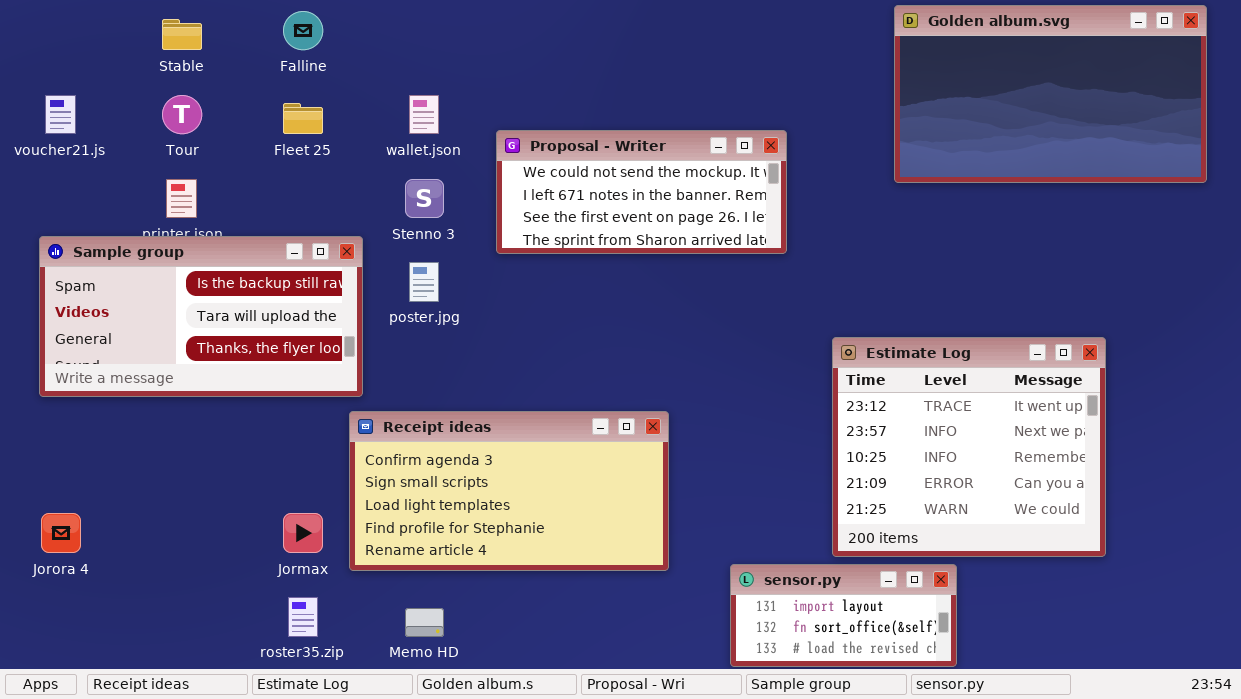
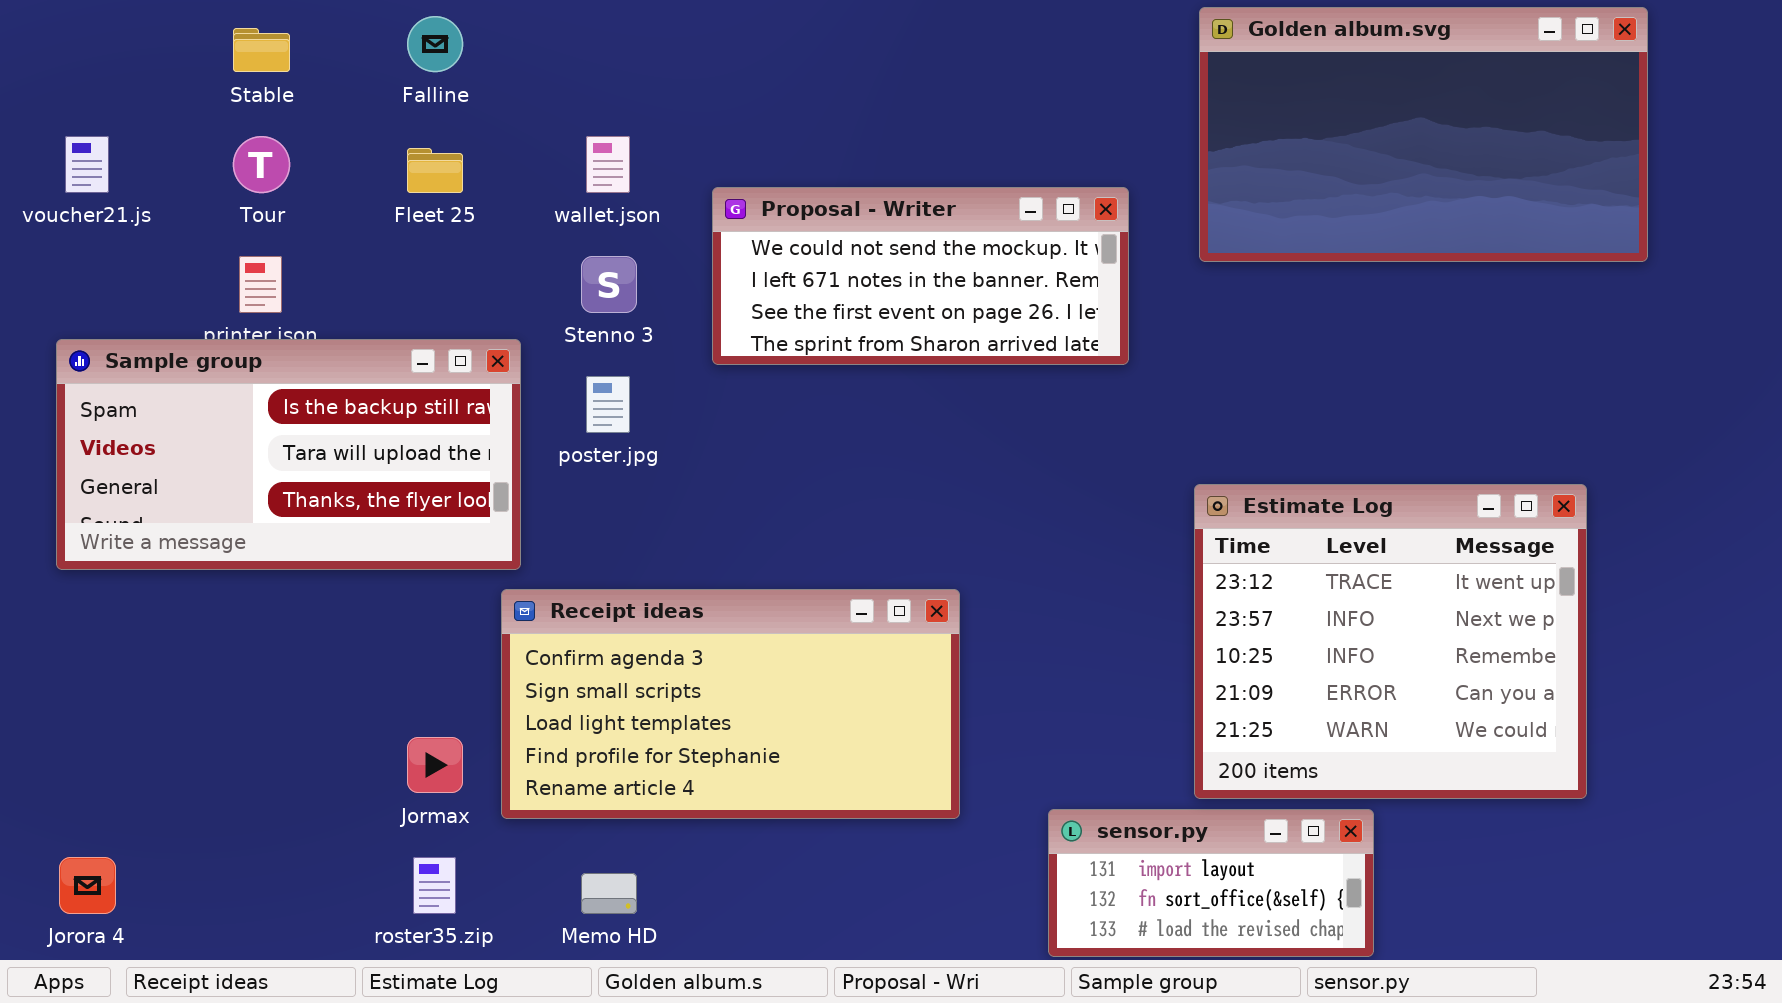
Golden album.svg: [894,5,1207,183] -> [1199,7,1648,262], moved
Jorora 4: [41,513,81,553] -> [59,857,116,914], moved

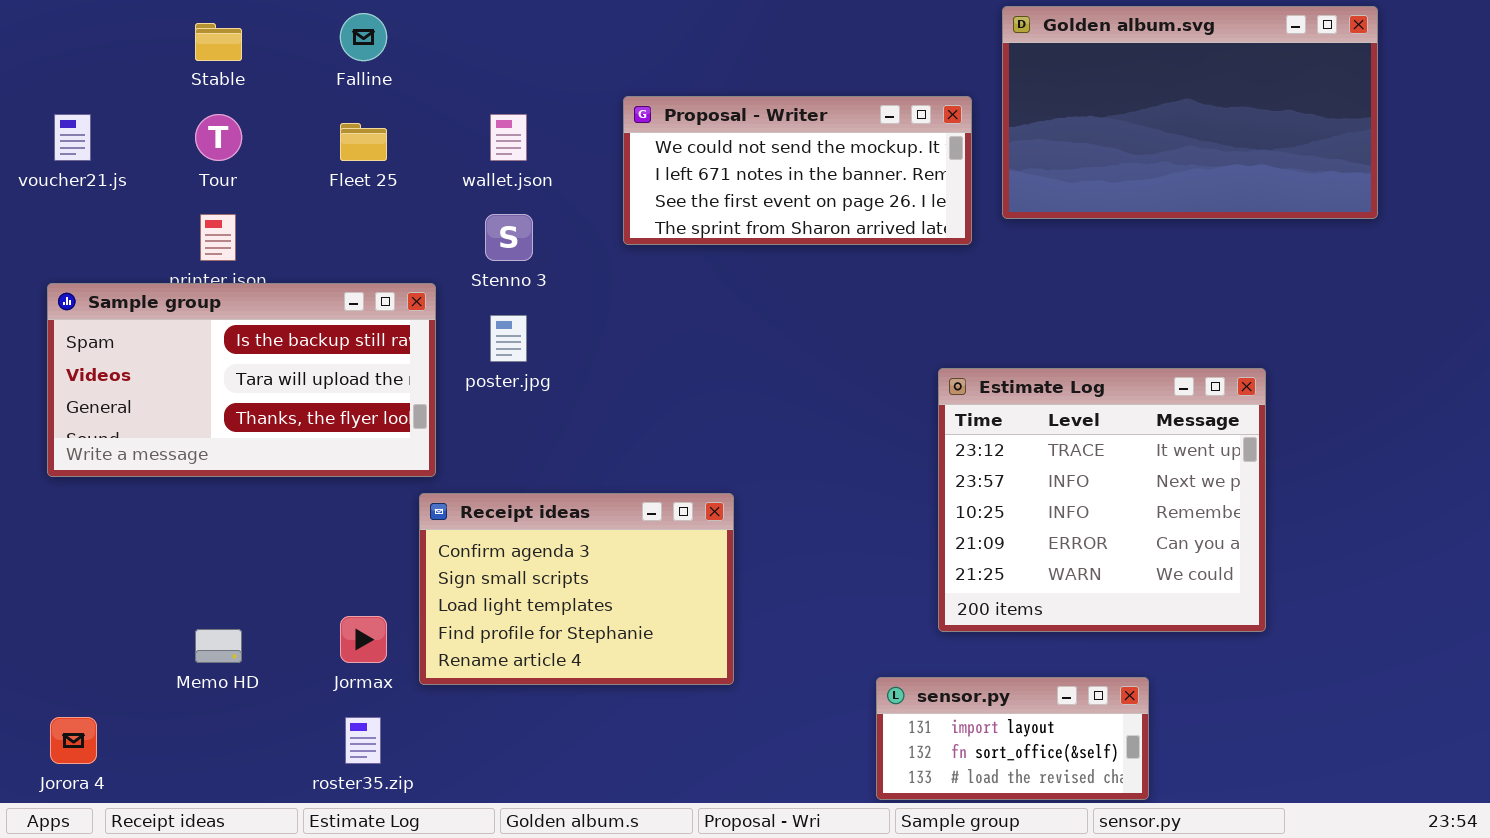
Proposal - Writer: [712,187,1129,365] -> [623,96,972,245], moved
Estimate Log: [1194,484,1587,799] -> [938,368,1266,632], moved
Receipt ideas: [501,589,960,819] -> [419,493,734,685], resized
Memo HD: [581,873,637,914] -> [195,629,242,663], moved

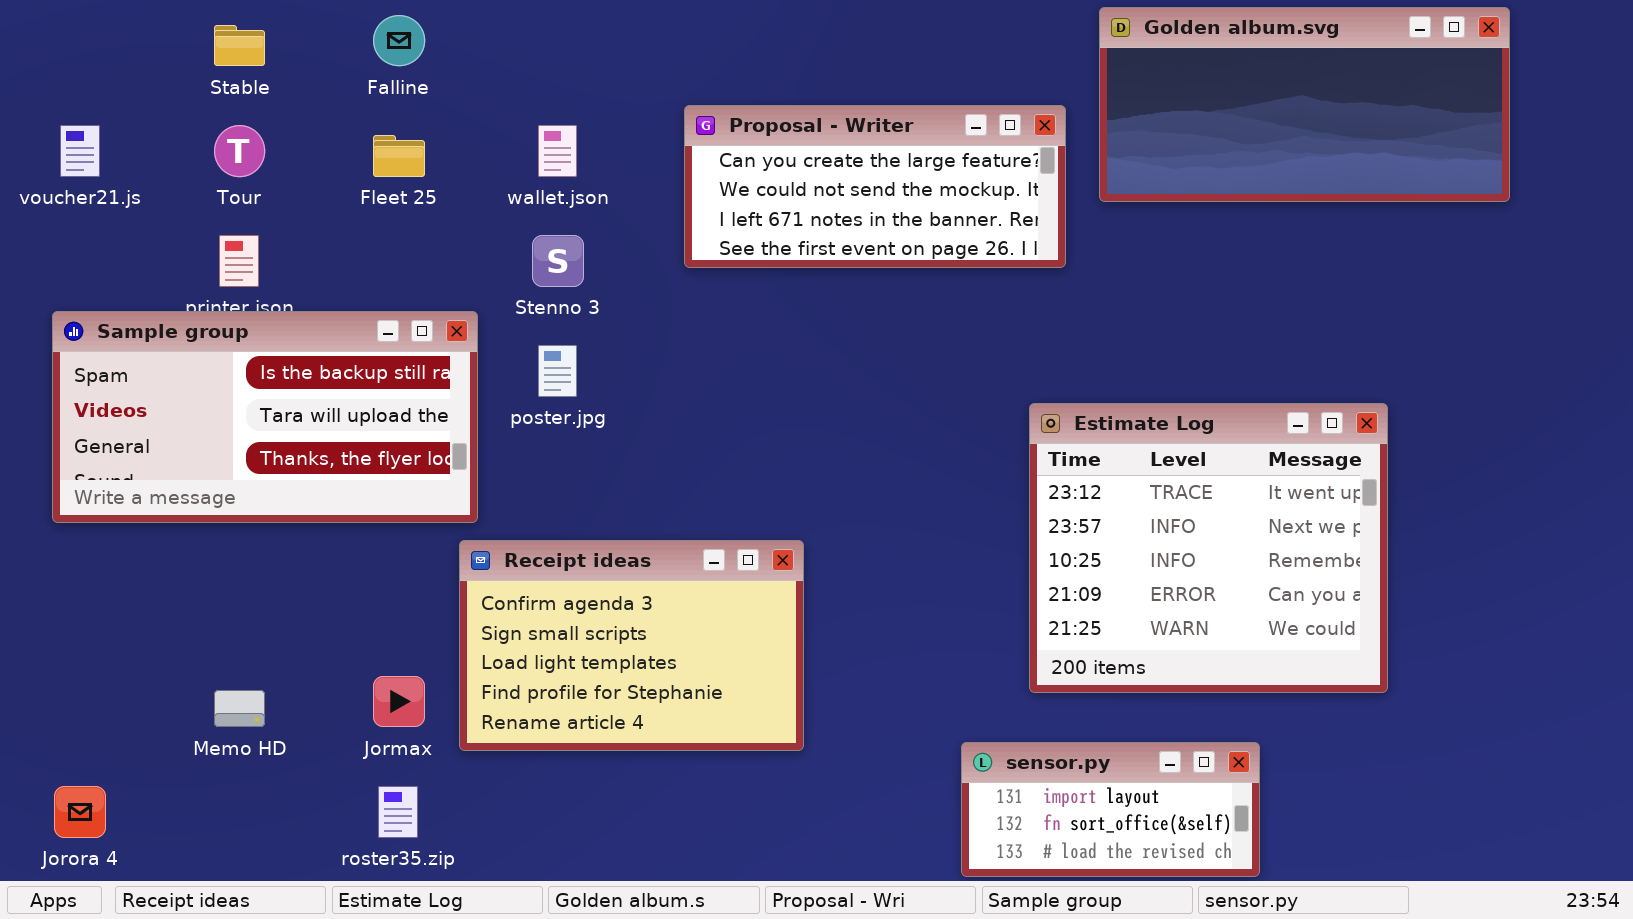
Golden album.svg: [1002,6,1378,219] -> [1099,7,1510,202], resized
Proposal - Writer: [623,96,972,245] -> [684,105,1066,268], scrolled up 1 row

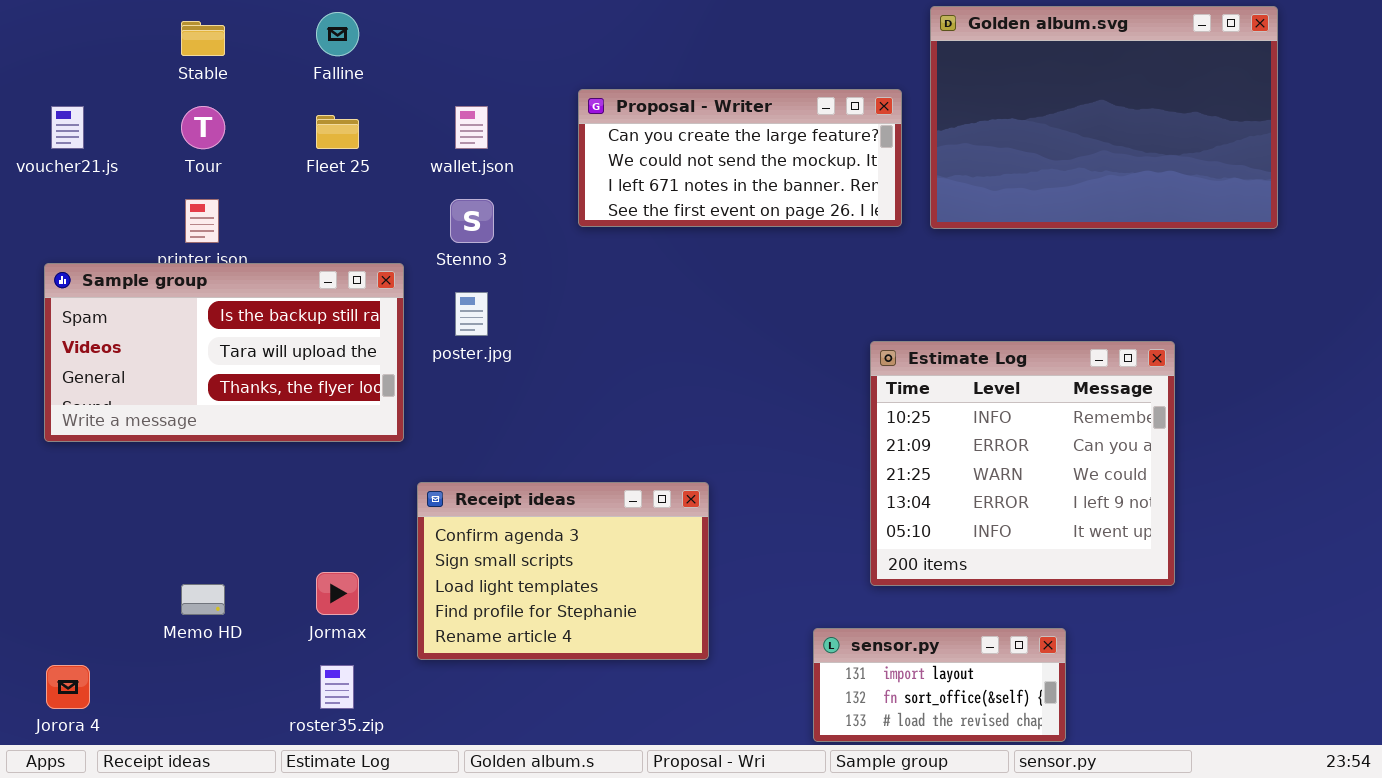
Golden album.svg: [1099,7,1510,202] -> [930,6,1278,229], resized
Estimate Log: [1029,403,1388,693] -> [870,341,1175,586], scrolled down 2 rows
Receipt ideas: [459,540,804,751] -> [417,482,709,660], moved

